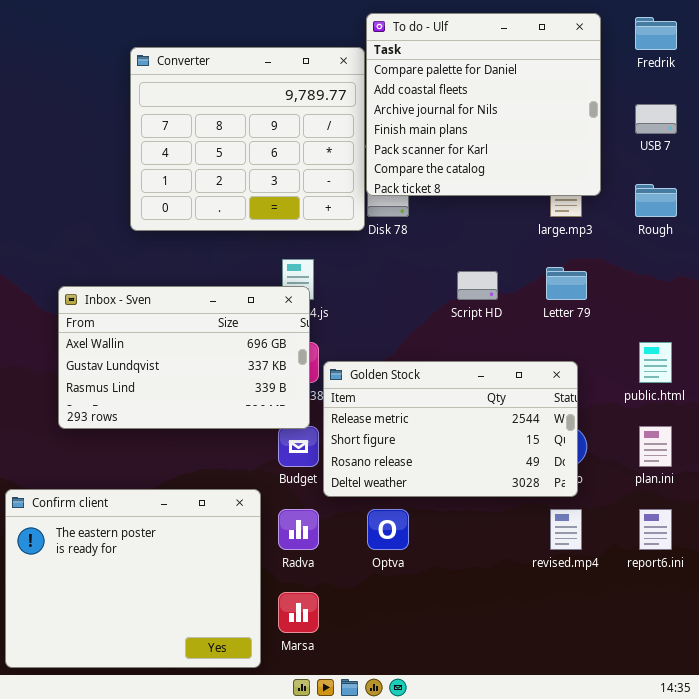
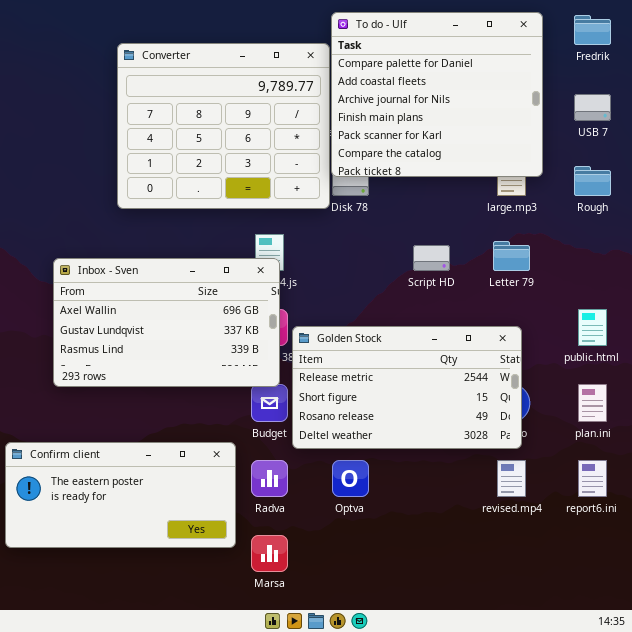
Confirm client: [5,489,261,668] -> [5,442,236,548], resized

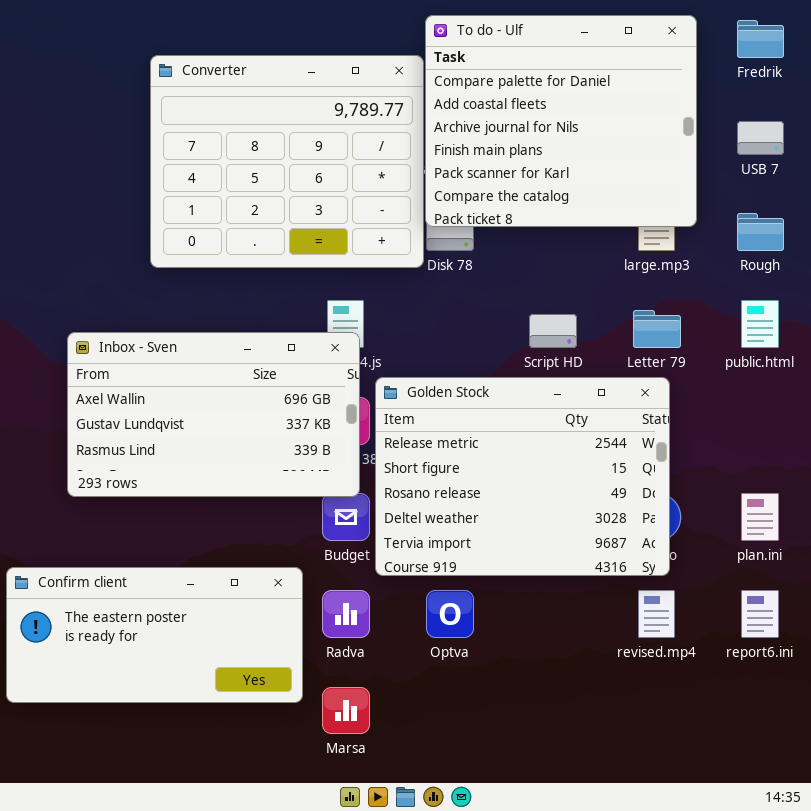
public.html: [578,309,607,346] -> [741,300,779,348], moved
Golden Stock: [292,326,522,449] -> [375,377,670,576], resized

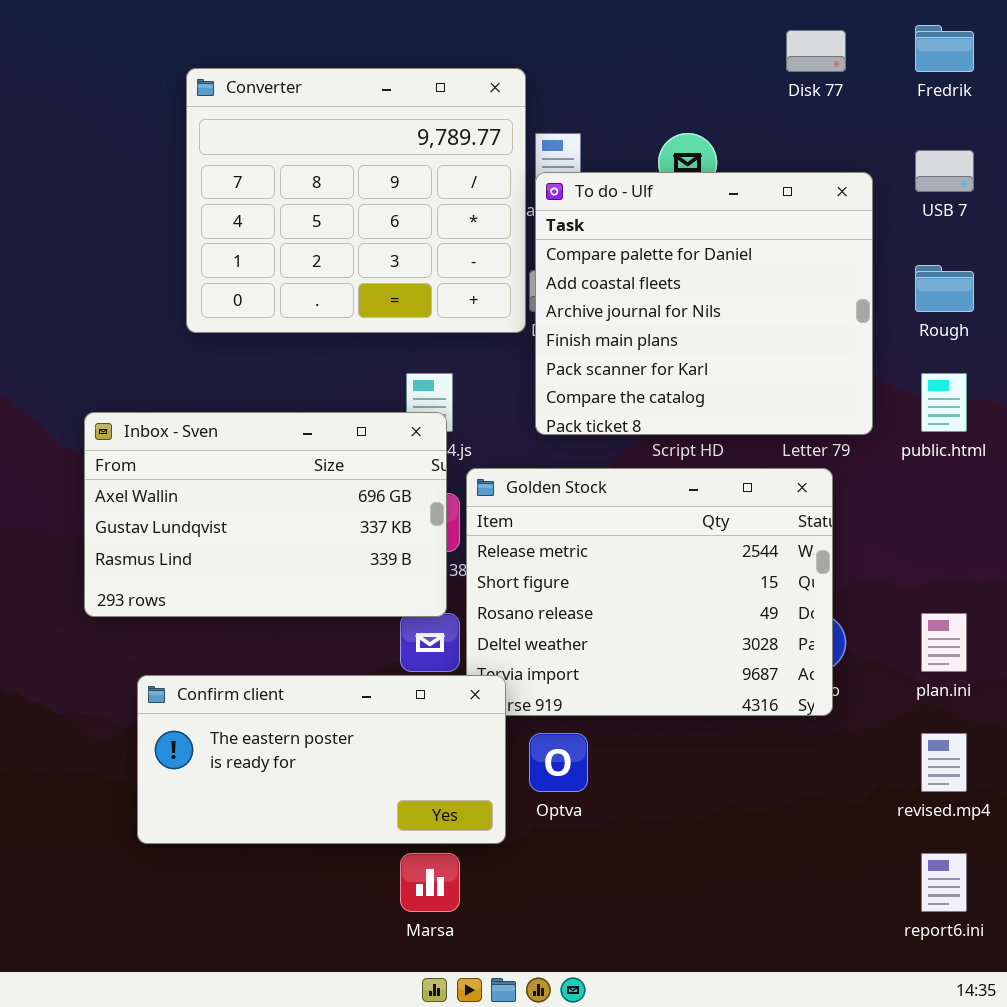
To do - Ulf: [425,15,697,227] -> [535,172,873,435], moved
Confirm client: [6,567,303,703] -> [137,675,506,844], moved
revised.mp4: [638,590,675,638] -> [921,733,967,792], moved
report6.ini: [741,590,779,638] -> [921,853,967,912], moved

